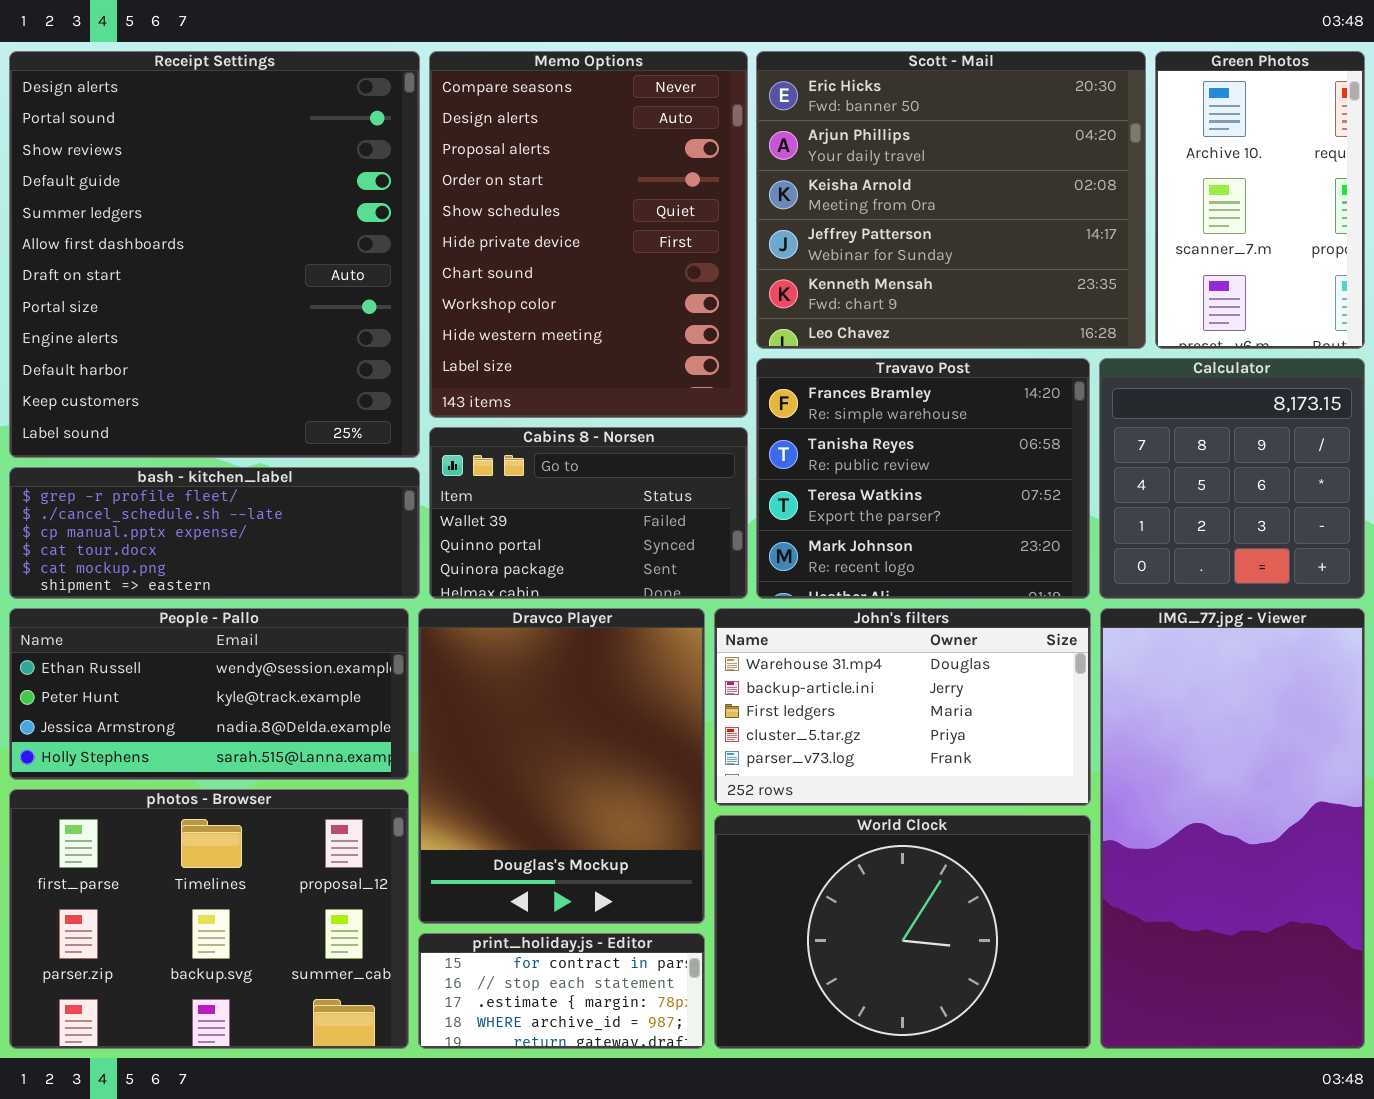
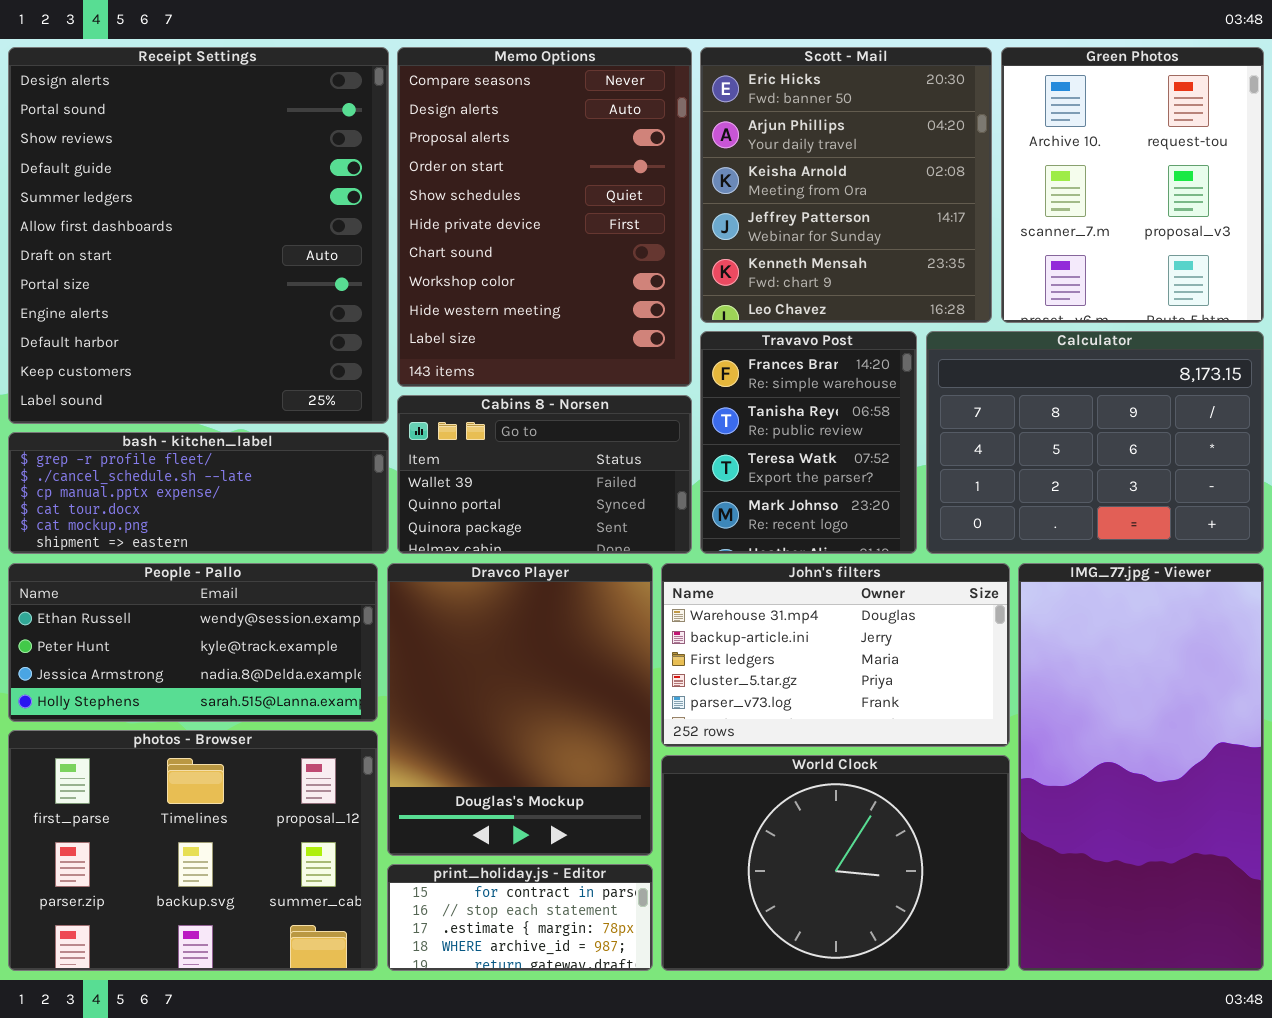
Scott - Mail: [756,51,1146,349] -> [700,47,992,323], resized
Green Photos: [1155,51,1365,349] -> [1001,47,1264,323], resized
Travavo Post: [756,358,1090,599] -> [700,331,917,554], resized
Calculator: [1099,358,1365,599] -> [926,331,1264,554], resized

